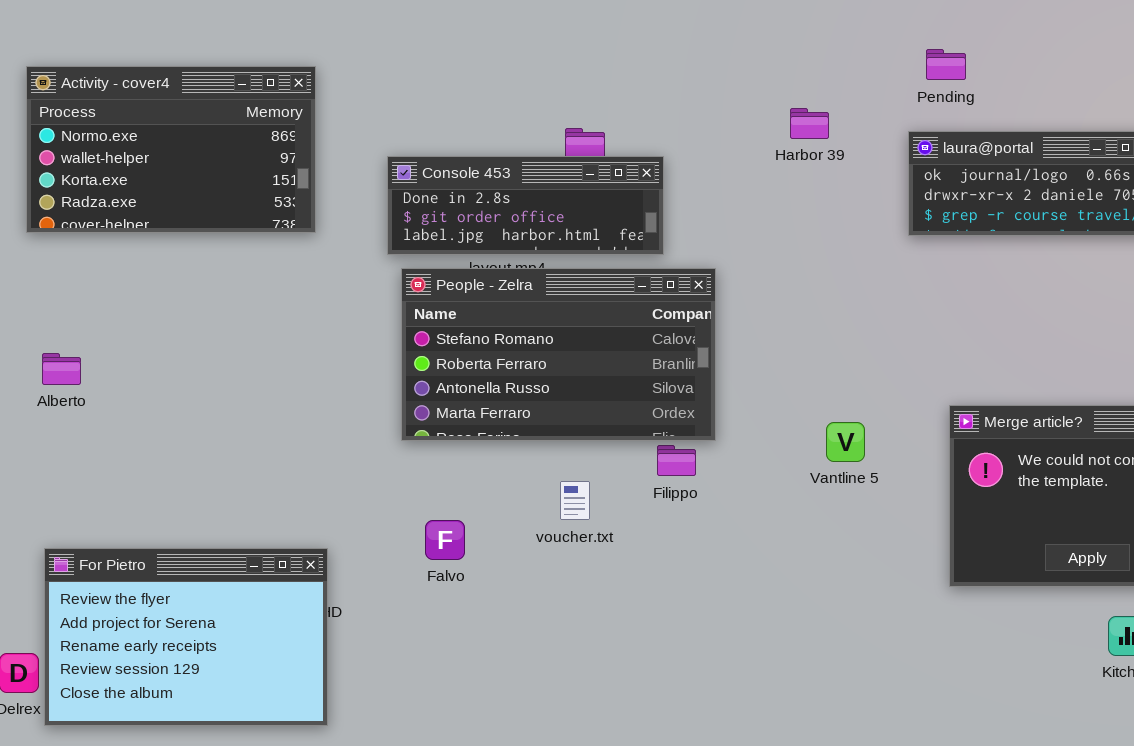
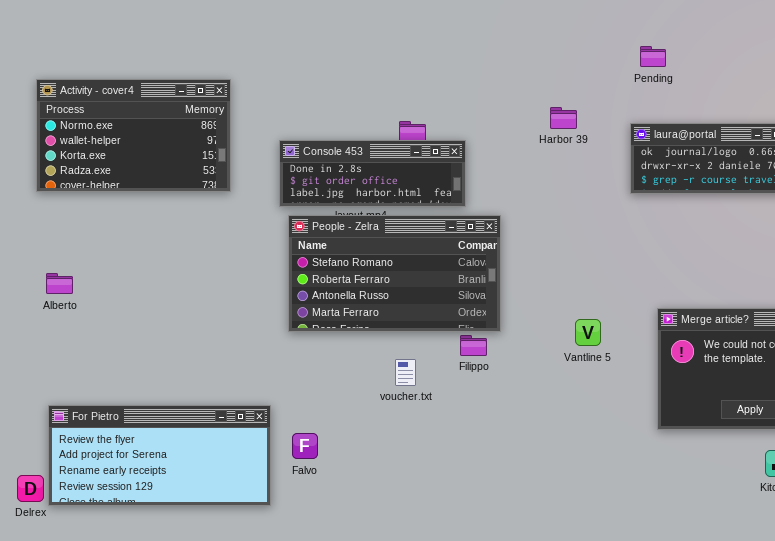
Pending: [926,49,966,80] -> [640,46,666,67], moved
Falvo: [425,520,465,560] -> [292,433,318,459], moved
For Pietro: [44,548,328,726] -> [48,405,271,506], resized

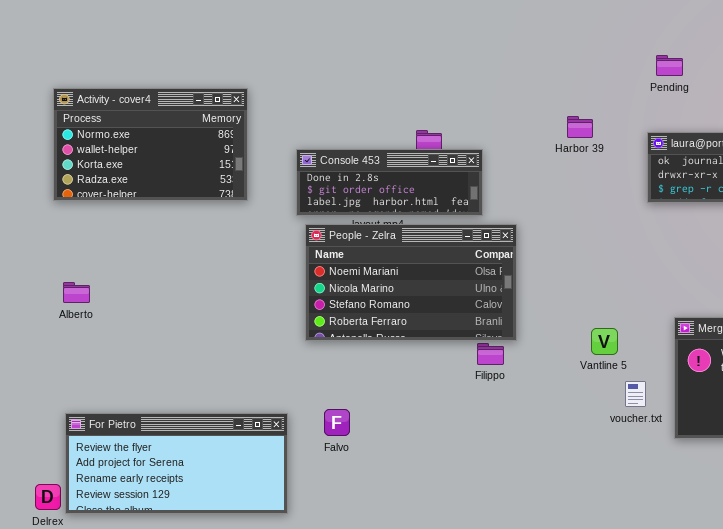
People - Zelra: [288,215,501,332] -> [305,224,517,341], scrolled up 2 rows
voucher.txt: [395,359,416,386] -> [625,381,646,407], moved
Falvo: [292,433,318,459] -> [324,409,350,436], moved

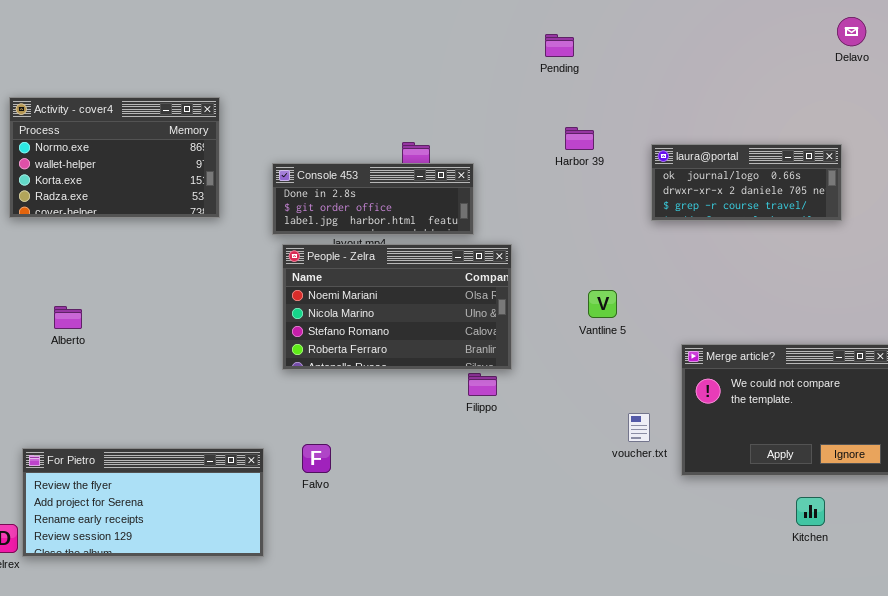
Pending: [656,55,683,76] -> [545,34,574,57], moved
Alberto: [63,282,90,303] -> [54,306,82,329], moved
Vantline 5: [591,328,618,355] -> [588,290,617,318], moved

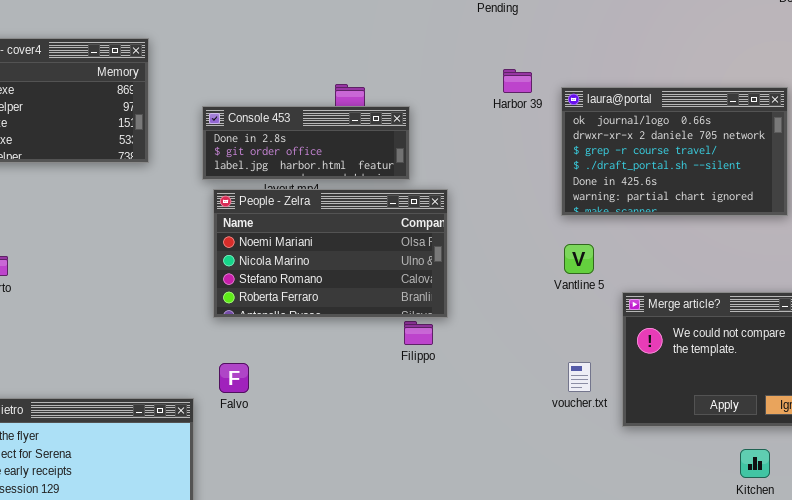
laura@portal: [651,144,842,221] -> [561,87,788,216], resized
Vantline 5: [588,290,617,318] -> [564,244,594,274], moved
Falvo: [302,444,331,473] -> [219,363,249,393], moved

